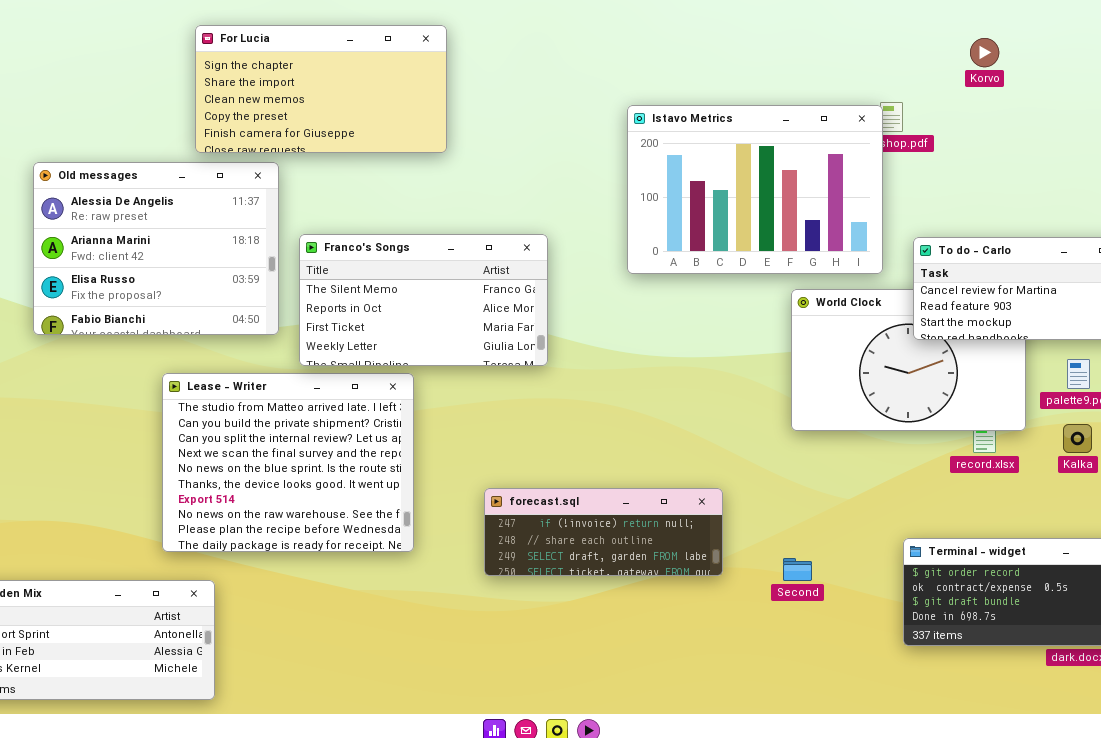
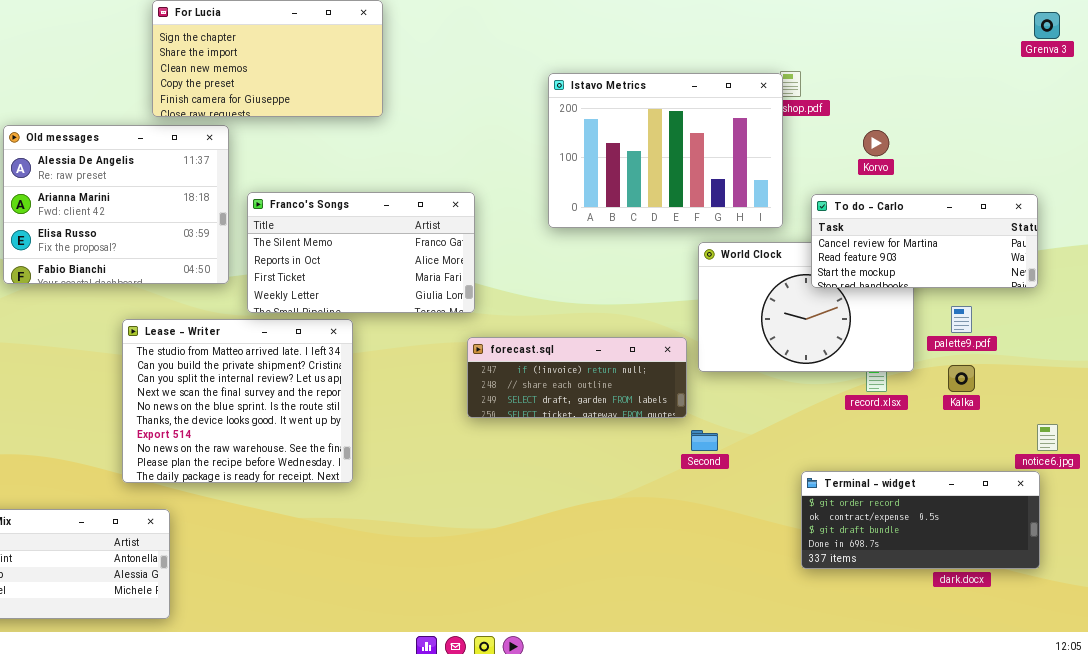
Korvo: [970,38,999,67] -> [863,130,889,156], moved
forecast.sql: [484,488,723,576] -> [467,337,687,418], moved
Second: [783,558,812,581] -> [691,430,718,451], moved

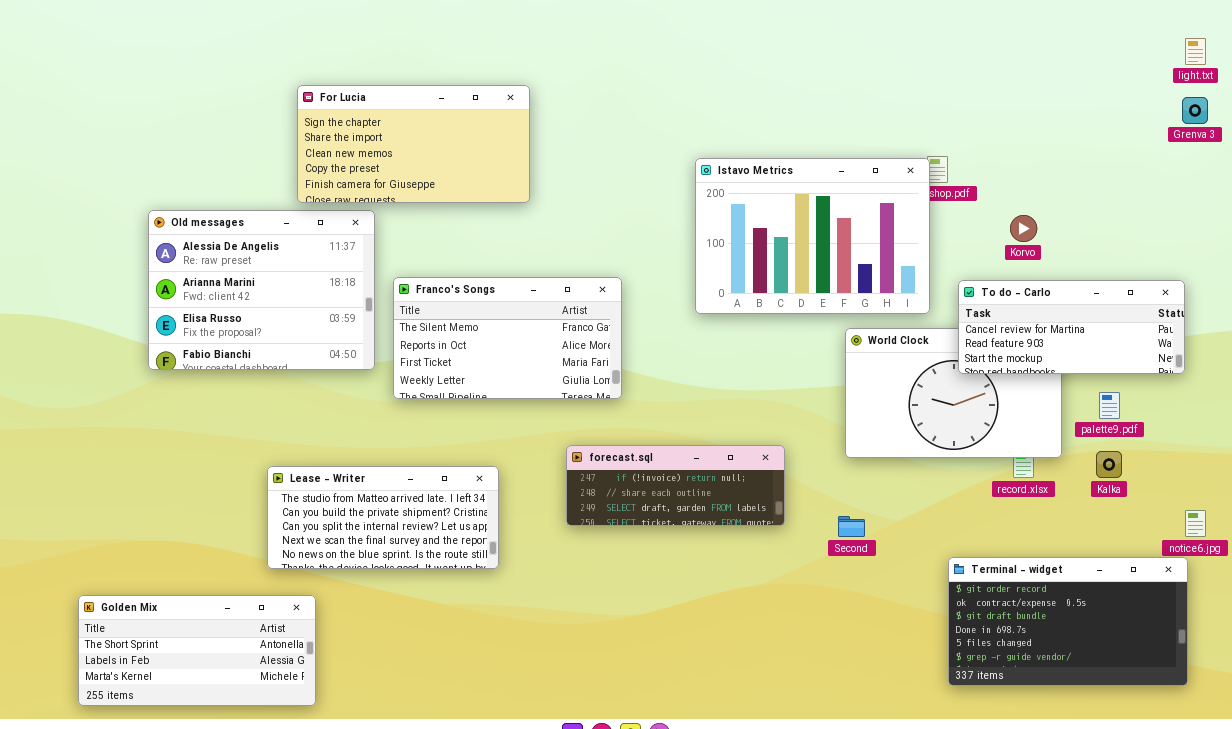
Lease - Writer: [122,319,353,483] -> [267,466,499,569], resized
forecast.sql: [467,337,687,418] -> [566,445,785,526], moved
Terminal - widget: [801,471,1040,569] -> [948,557,1188,686], resized

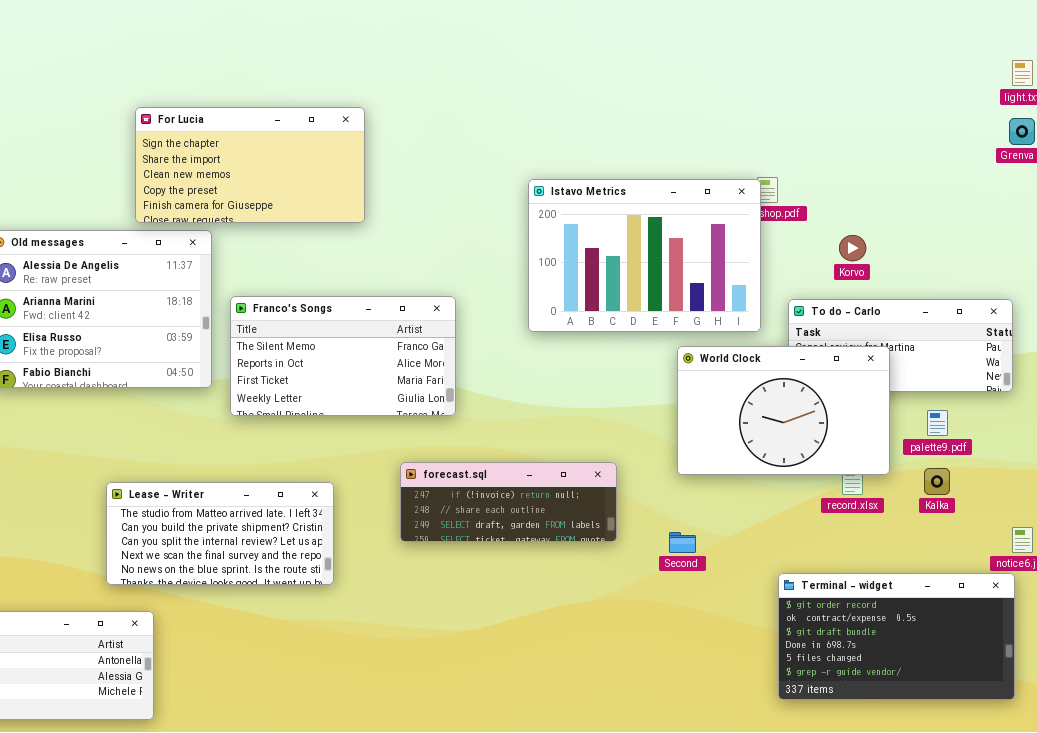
World Clock: [845,328,1062,458] -> [677,346,890,475], raised

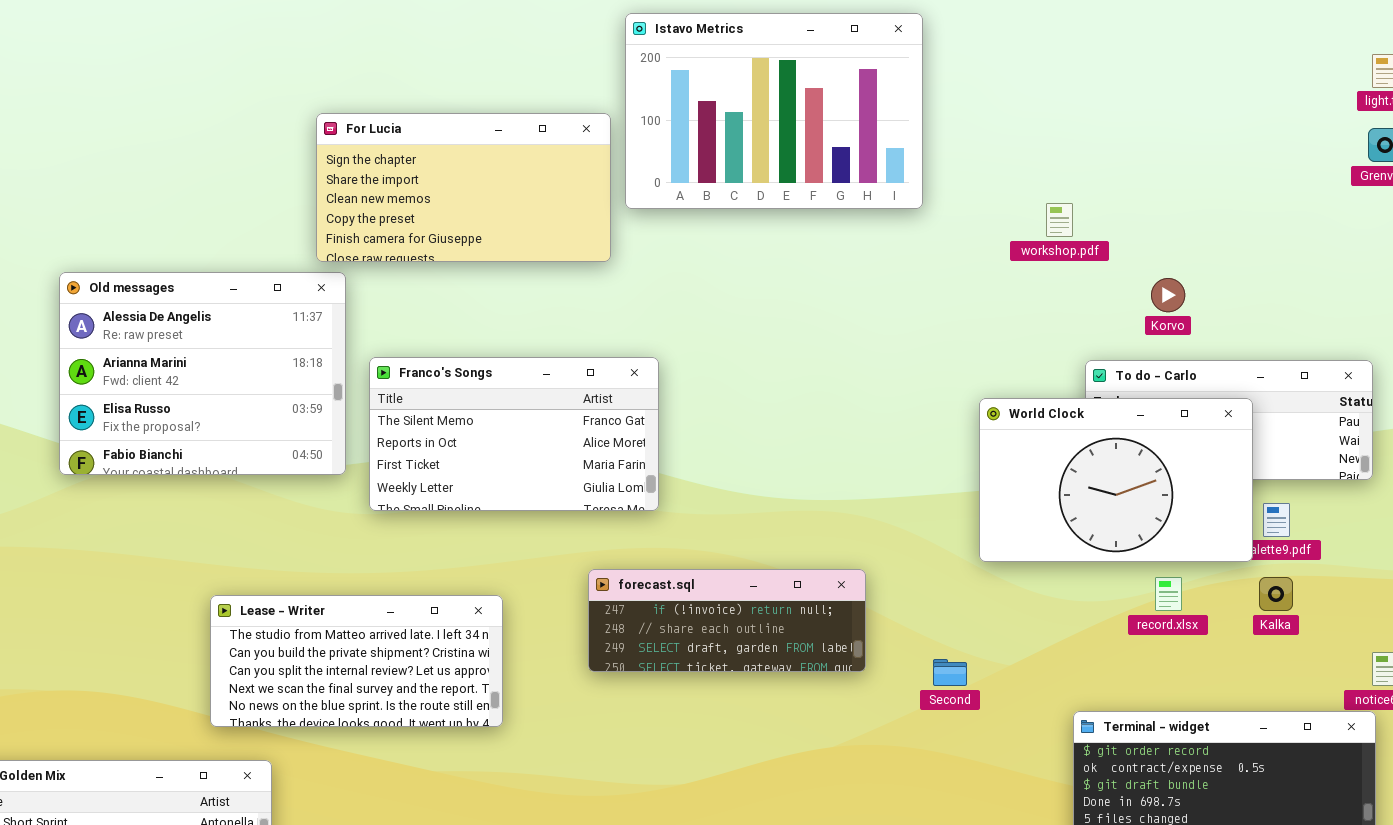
For Lucia: [135,107,365,223] -> [316,113,611,262], moved
Istavo Metrics: [528,179,761,332] -> [625,13,923,209], moved
World Clock: [677,346,890,475] -> [979,398,1253,562], moved

